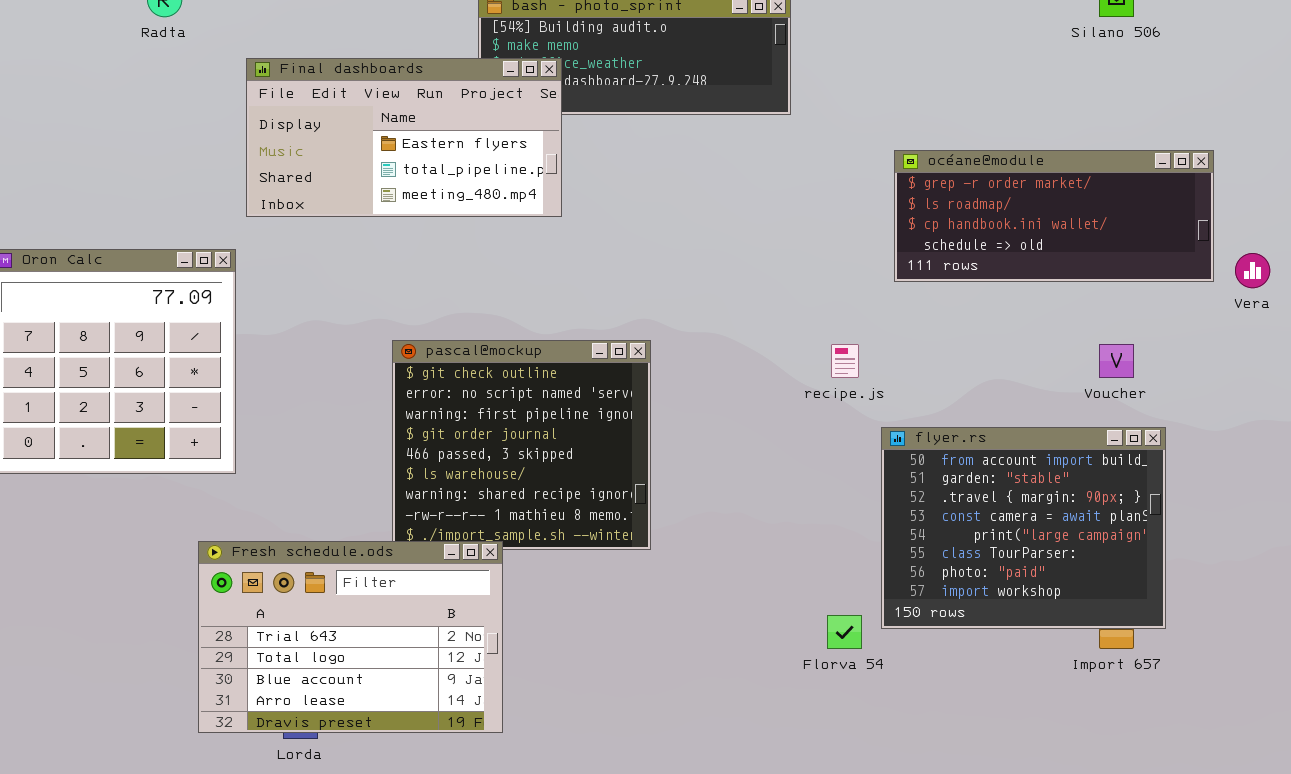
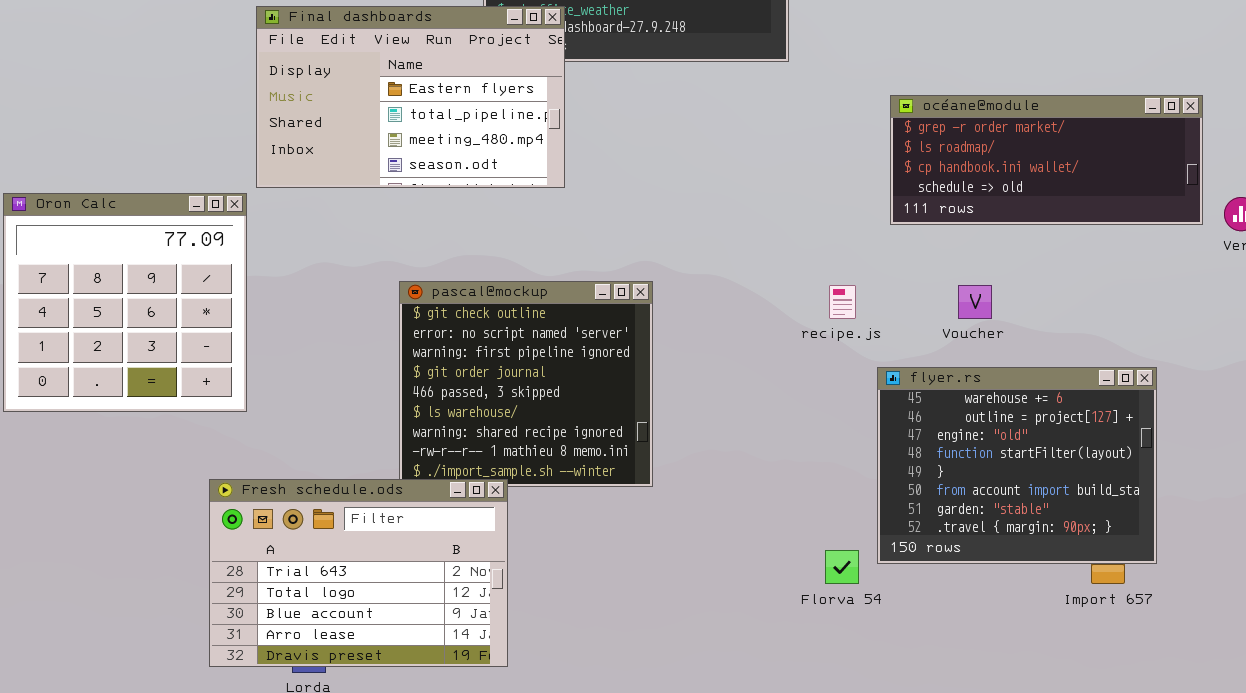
Final dashboards: [246,58,562,217] -> [256,6,565,188], resized
Voucher: [1099,344,1134,378] -> [958,285,992,319], moved
flyer.rs: [881,427,1166,629] -> [877,367,1157,564], scrolled up 5 rows

